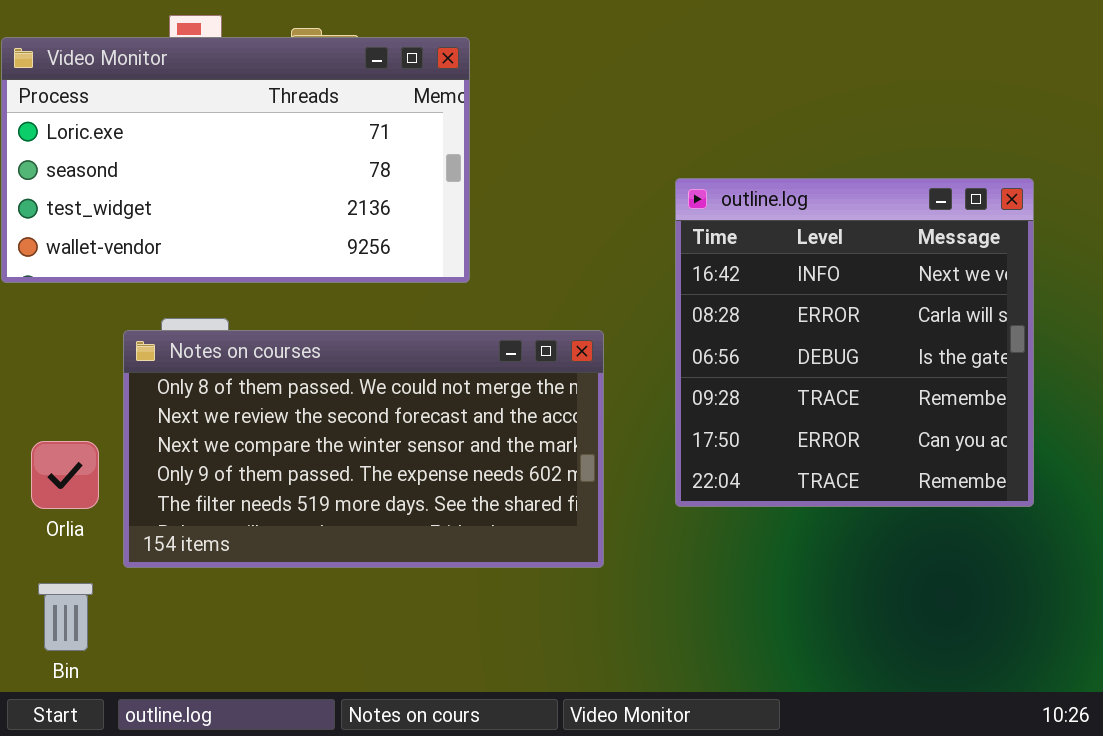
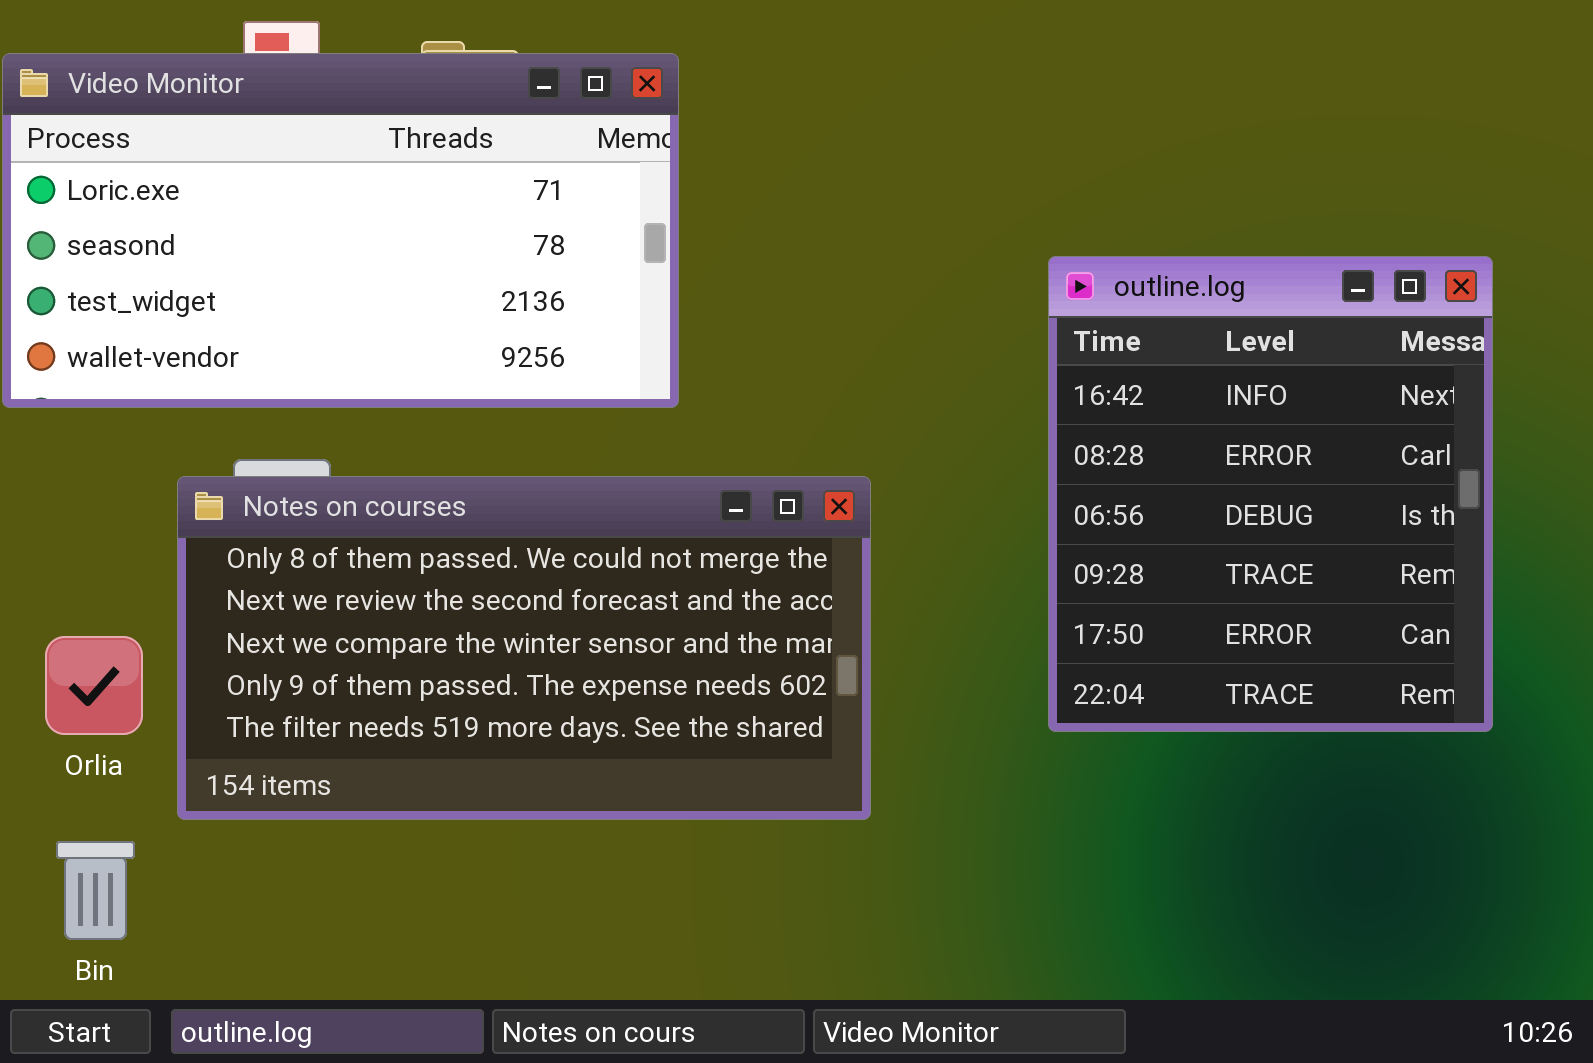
outline.log: [675,178,1034,507] -> [1048,256,1493,732], resized

